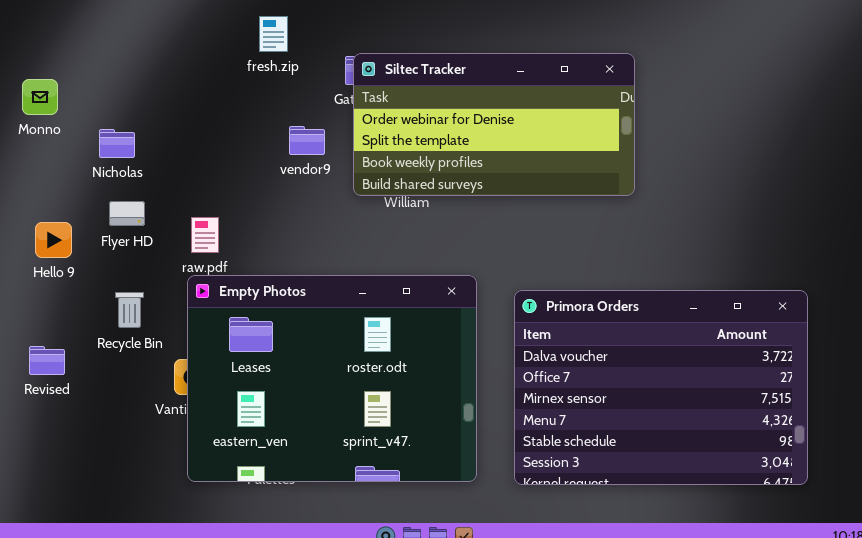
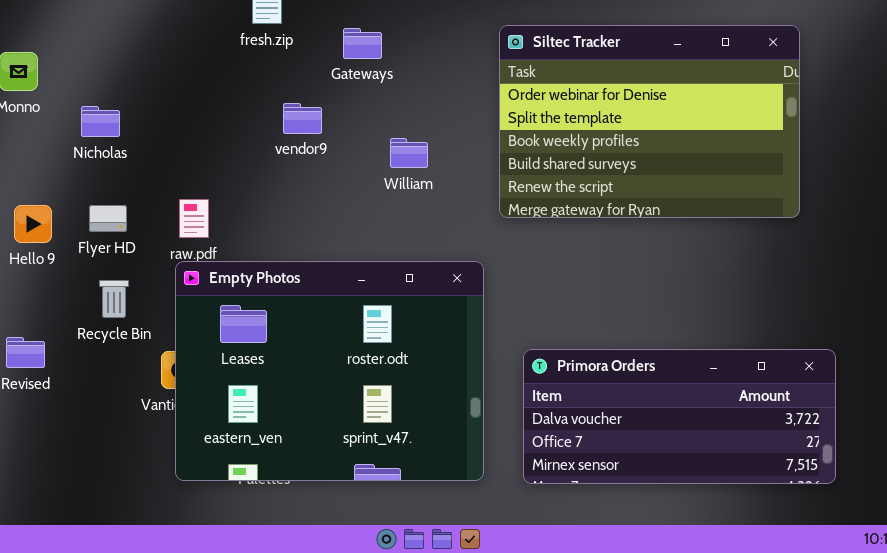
Siltec Tracker: [353,53,635,196] -> [499,25,800,218], moved, resized
Flyer HD: [109,201,145,226] -> [89,205,127,232], moved
Primora Orders: [514,290,808,485] -> [523,349,836,484], resized

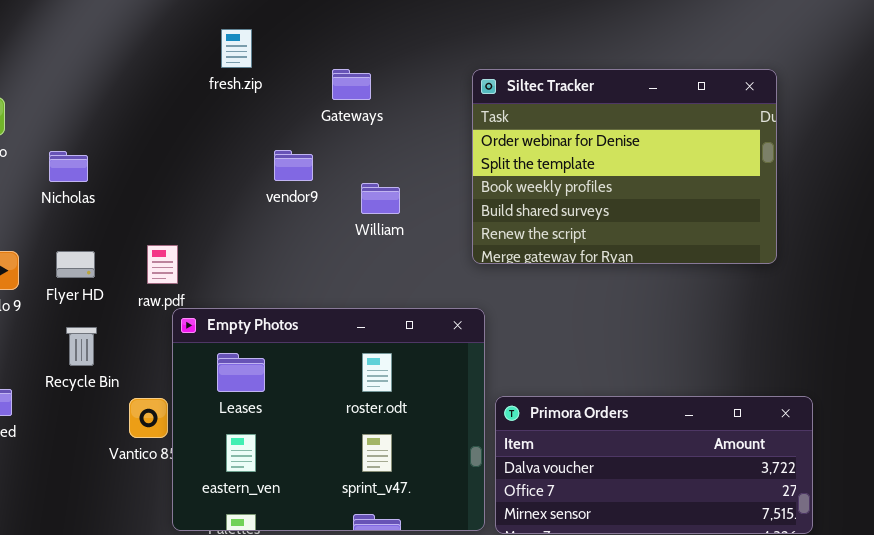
Gateways: [343,28,382,59] -> [332,69,371,100], moved
vendor9: [283,103,322,134] -> [274,150,313,181], moved
Empty Photos: [175,261,484,481] -> [172,308,485,531], moved

